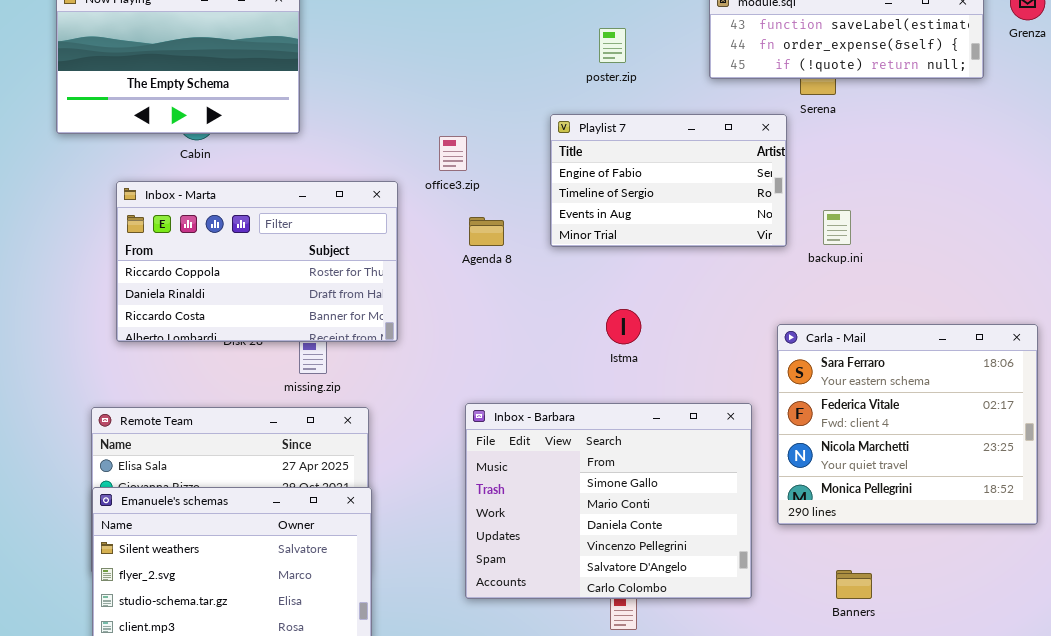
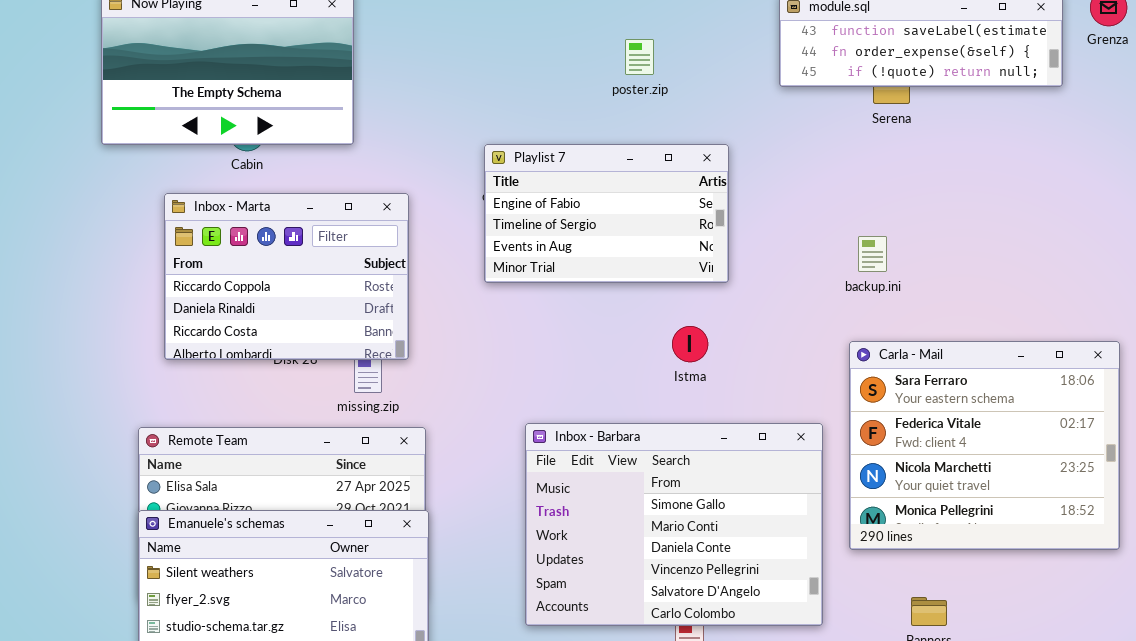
poster.zip: [599,28,626,63] -> [625,39,654,75], moved
Playlist 7: [550,114,787,247] -> [484,144,729,283], moved
Inbox - Marta: [116,181,398,342] -> [164,193,409,360], resized
backup.ini: [823,210,851,245] -> [858,236,887,272], moved

